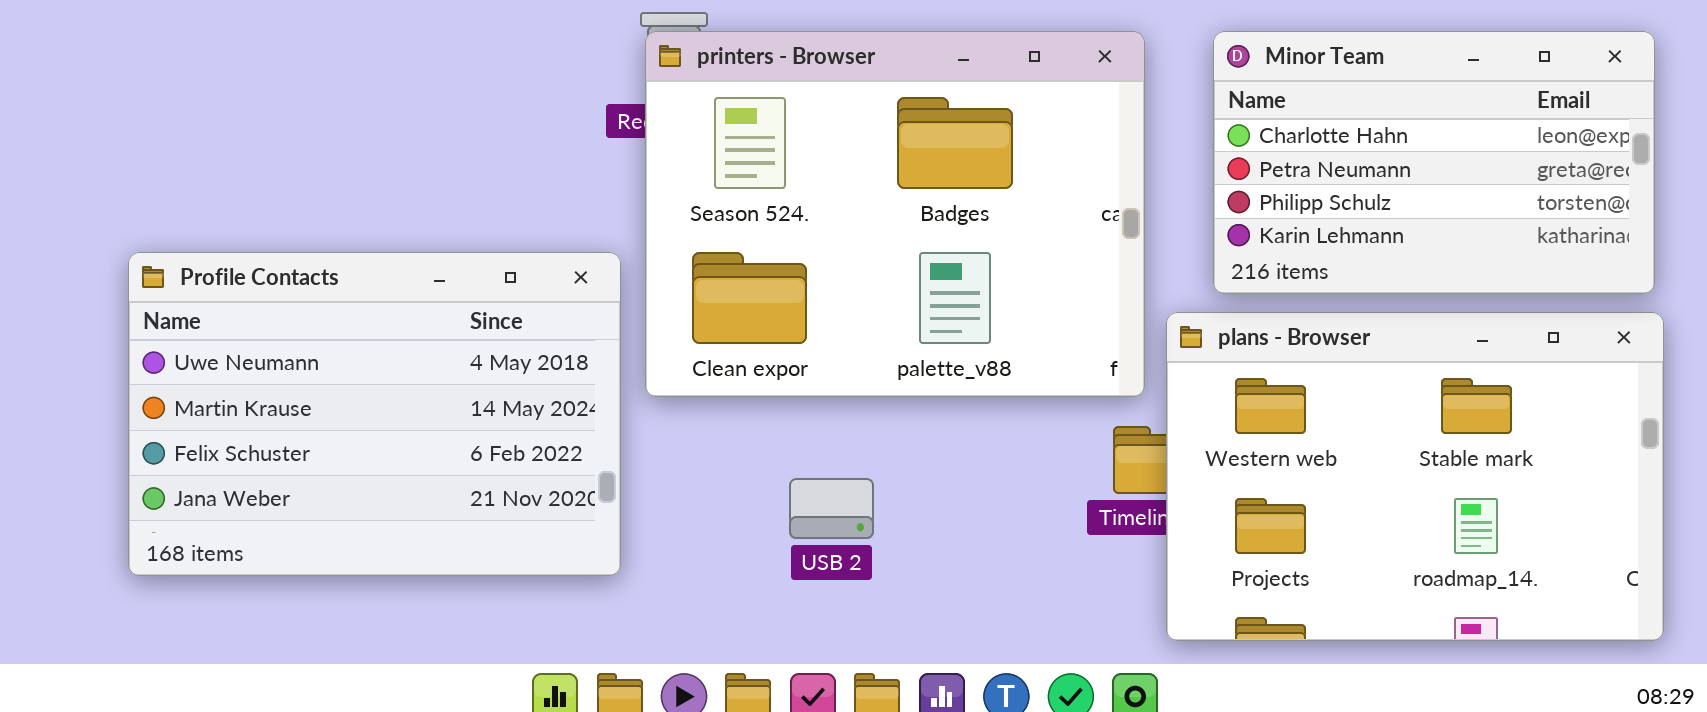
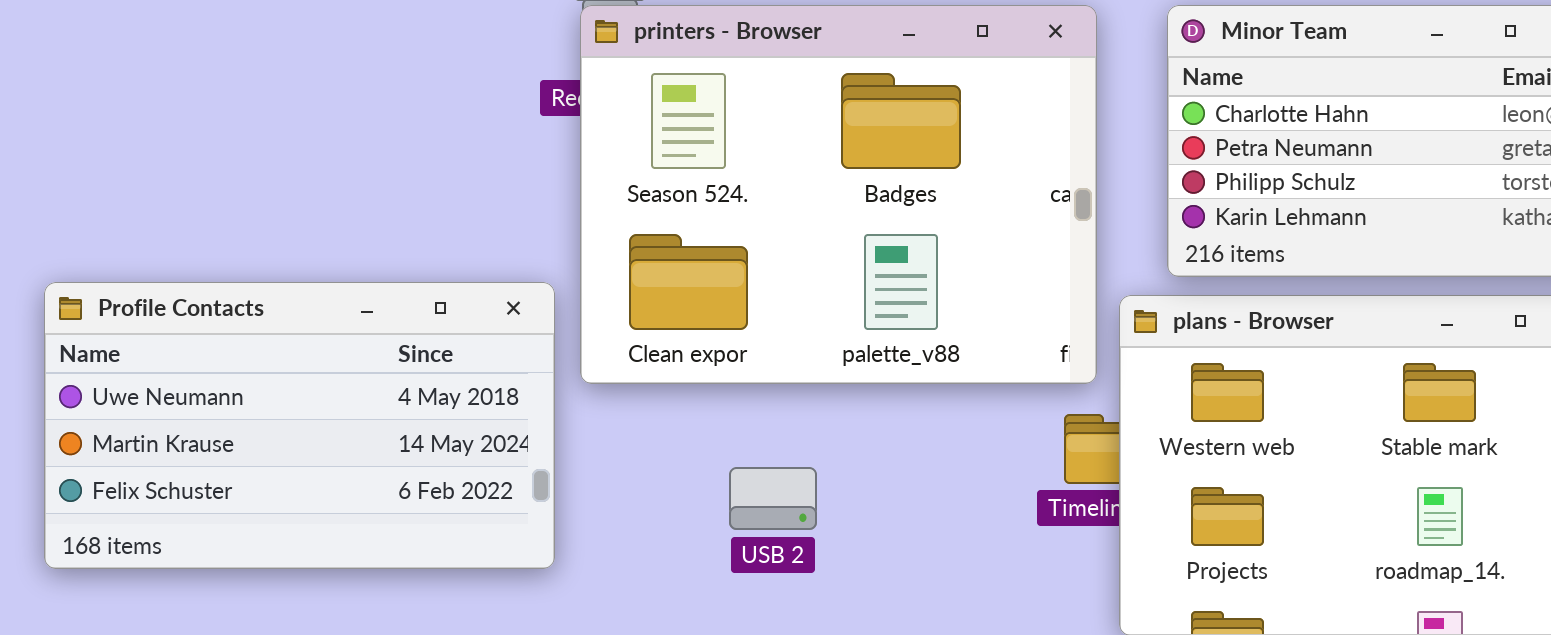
Profile Contacts: [128,252,621,576] -> [44,282,555,569], resized

